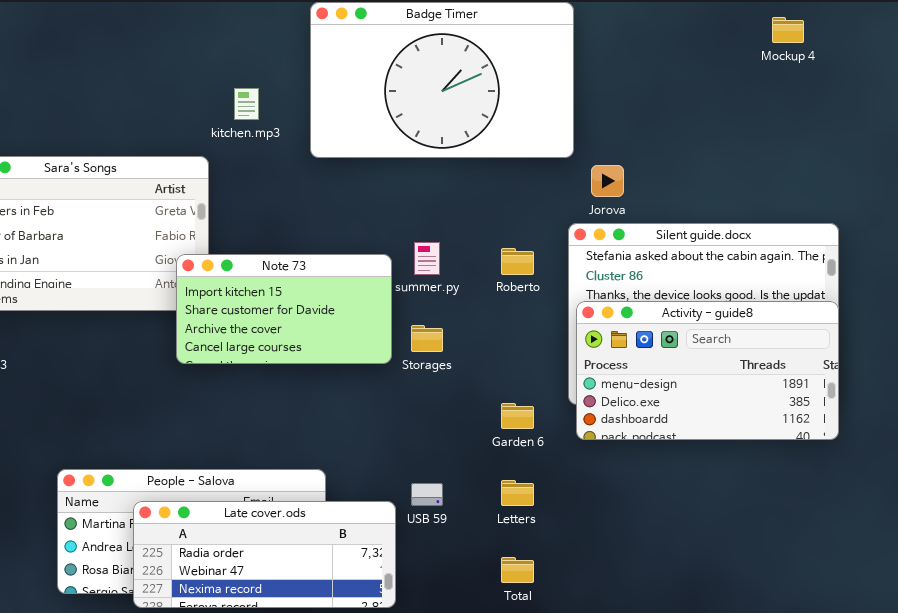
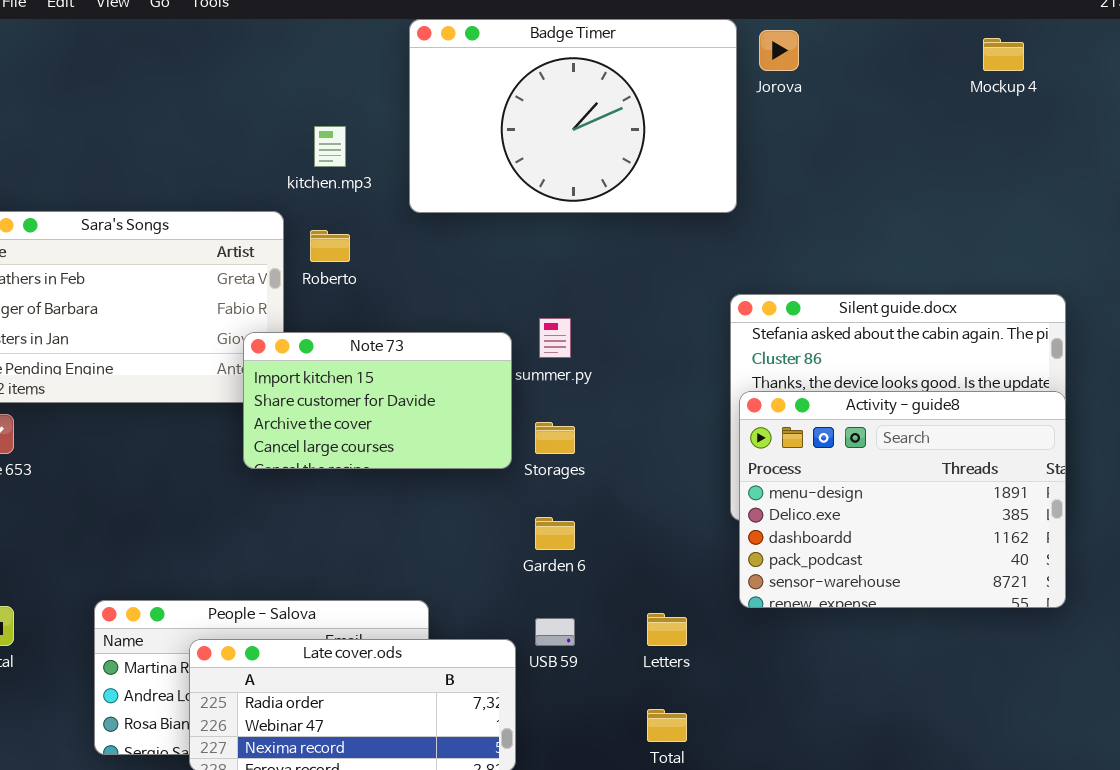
Jorova: [591,165,624,197] -> [759,30,799,71], moved
Roberto: [501,248,534,275] -> [310,230,350,262], moved
Activity - guide8: [576,301,839,440] -> [739,391,1066,608], resized
Garden 6: [501,403,534,429] -> [535,517,575,550], moved

